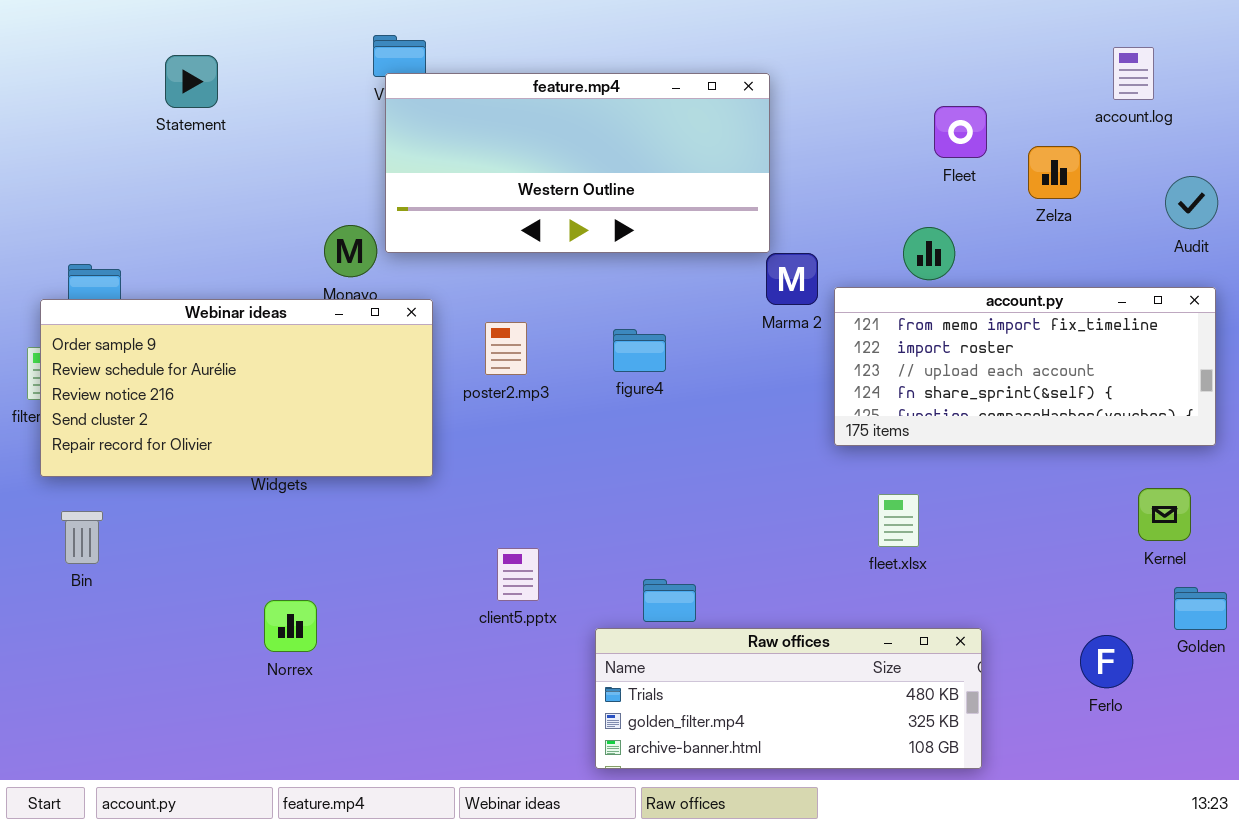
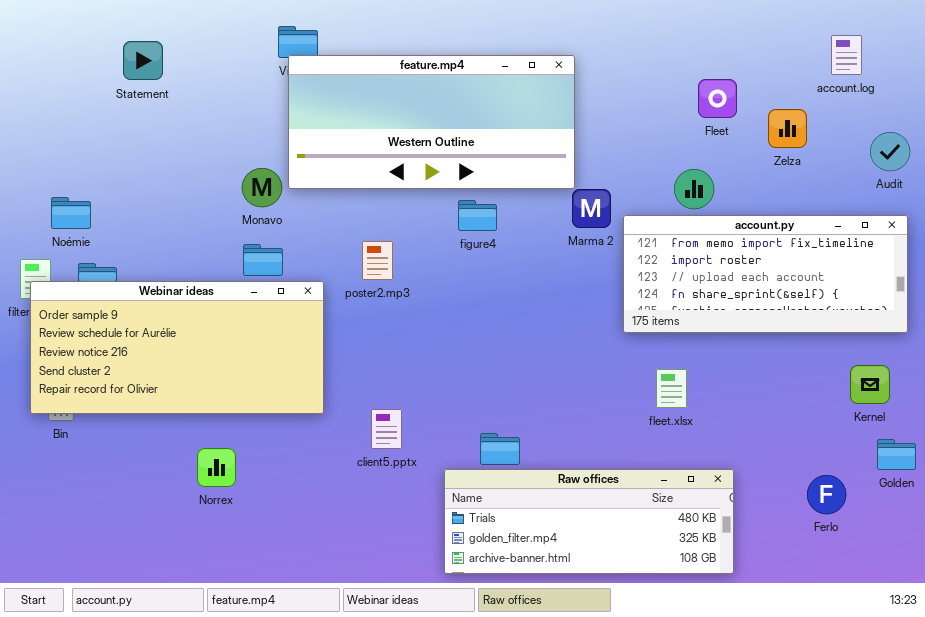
Webinar ideas: [40,299,433,477] -> [30,281,324,414], moved
figure4: [613,329,666,372] -> [458,200,497,231], moved

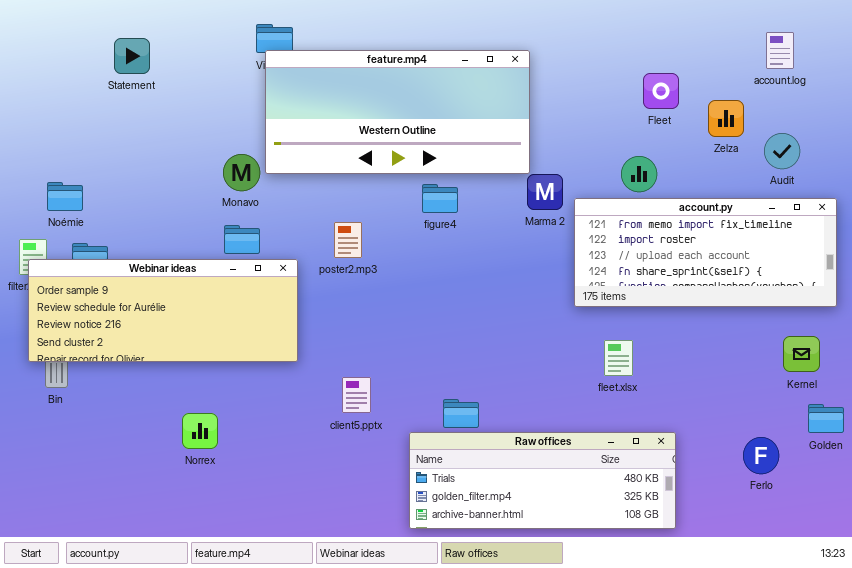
Audit: [870,132,910,171] -> [764,133,800,169], moved
Webinar ideas: [30,281,324,414] -> [28,259,298,362], resized

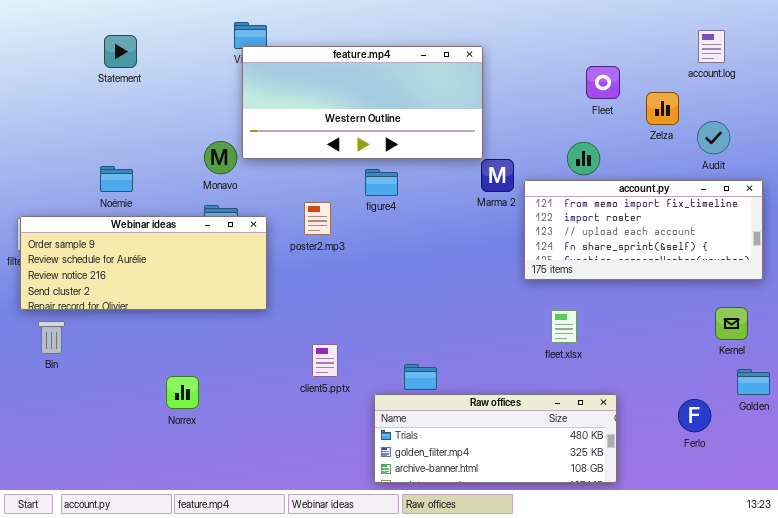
Noémie: [47,182,83,211] -> [100,166,133,192], moved
figure4: [422,184,458,213] -> [365,169,398,196], moved
Webinar ideas: [28,259,298,362] -> [20,216,267,310], moved

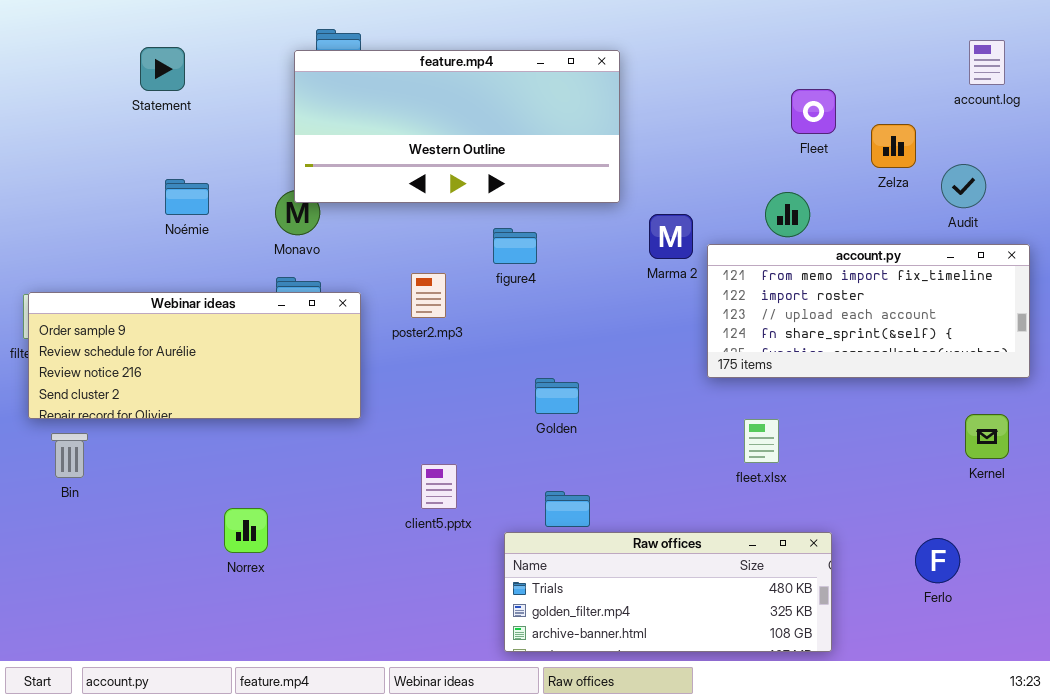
account.log: [698,30,725,63] -> [969,40,1005,85], moved
feature.mp4: [242,46,483,159] -> [294,50,620,203], moved
Noémie: [100,166,133,192] -> [165,179,209,215], moved
Golden: [737,369,770,395] -> [535,378,579,414], moved

